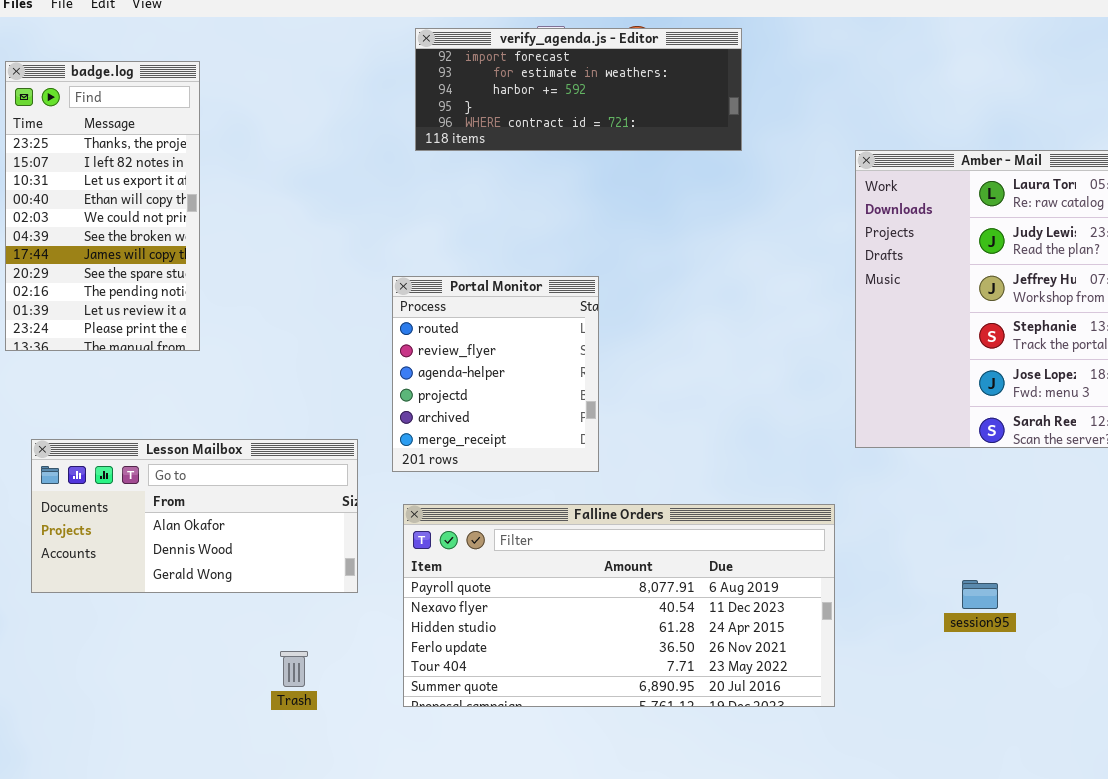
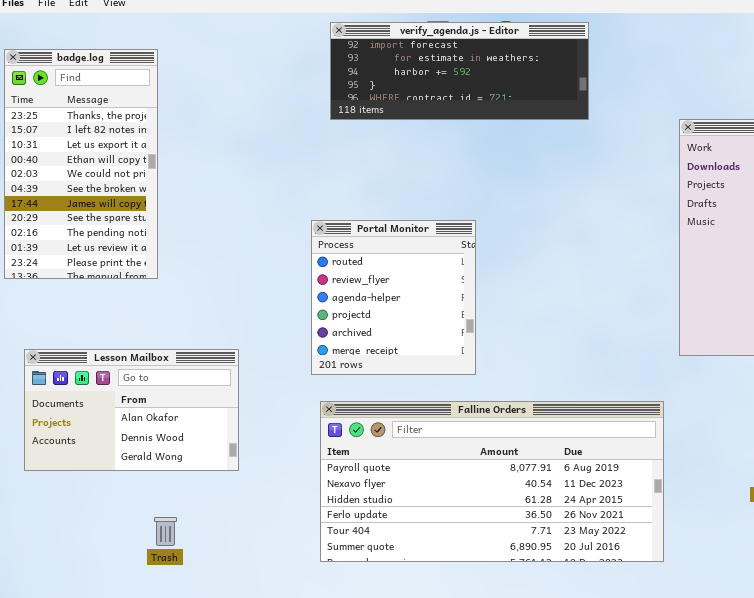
Lesson Mailbox: [31,439,358,593] -> [24,349,239,471], resized
Trash: [280,651,308,687] -> [154,517,177,546], moved

